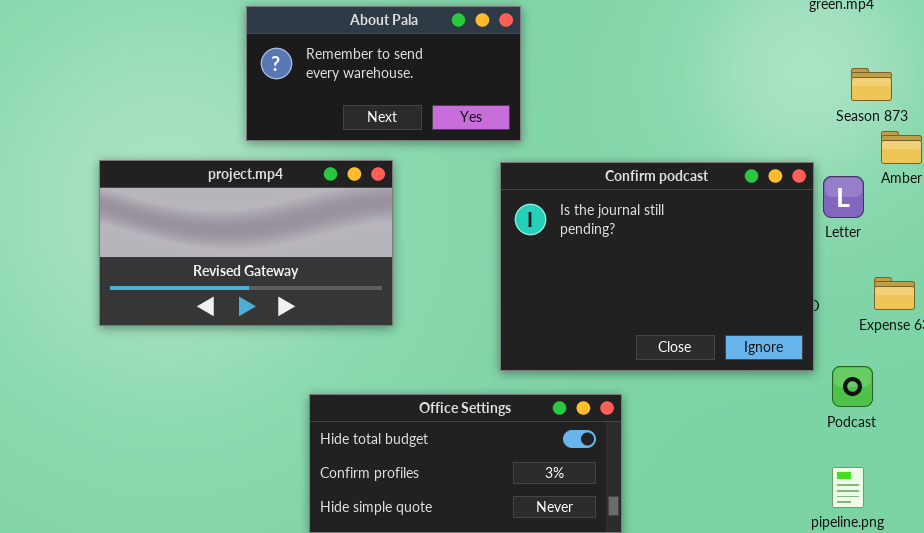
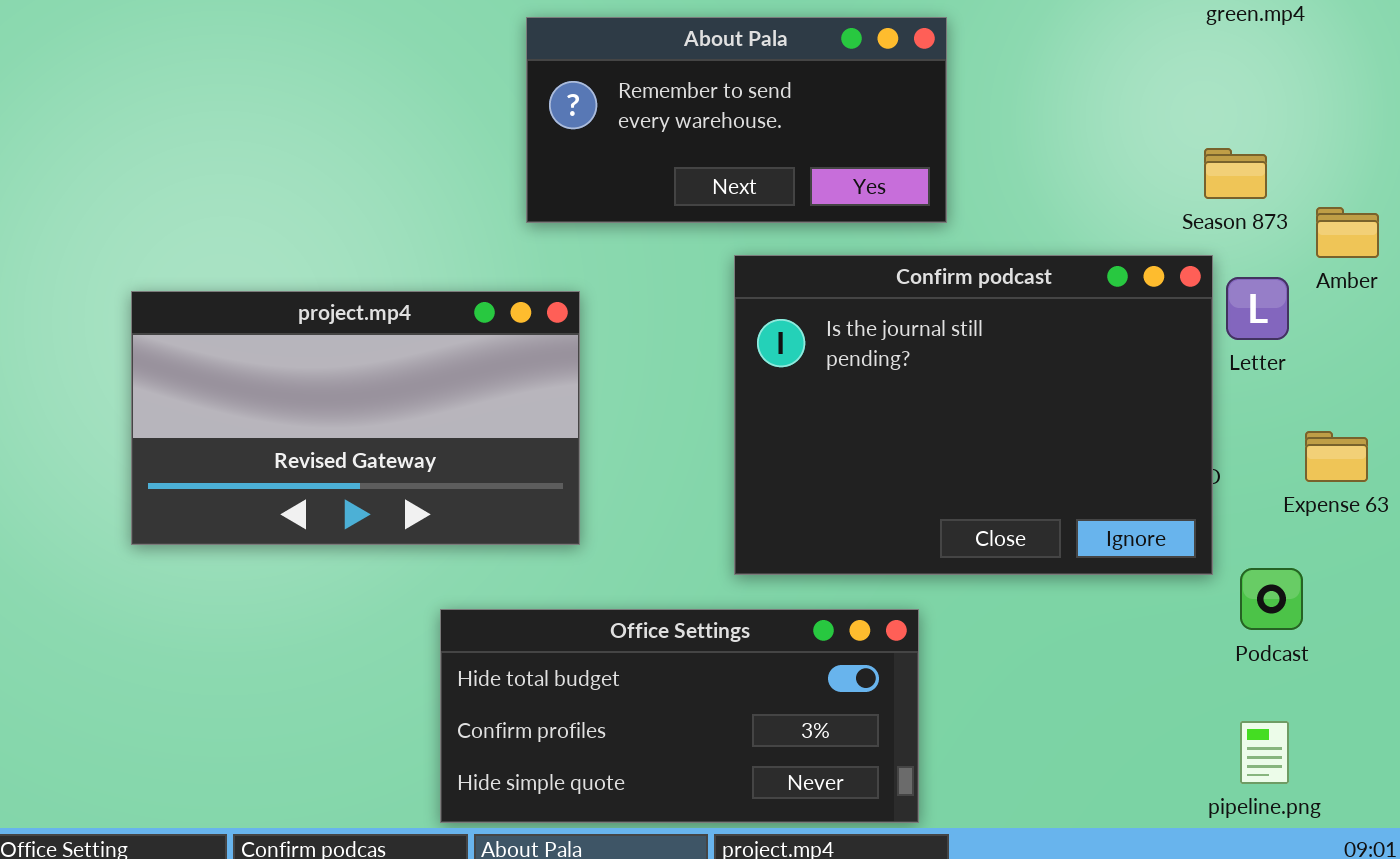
About Pala: [246,6,521,141] -> [526,17,947,223], moved
Season 873: [851,68,892,101] -> [1204,148,1267,199], moved
project.mp4: [99,160,393,326] -> [131,291,580,545], moved

